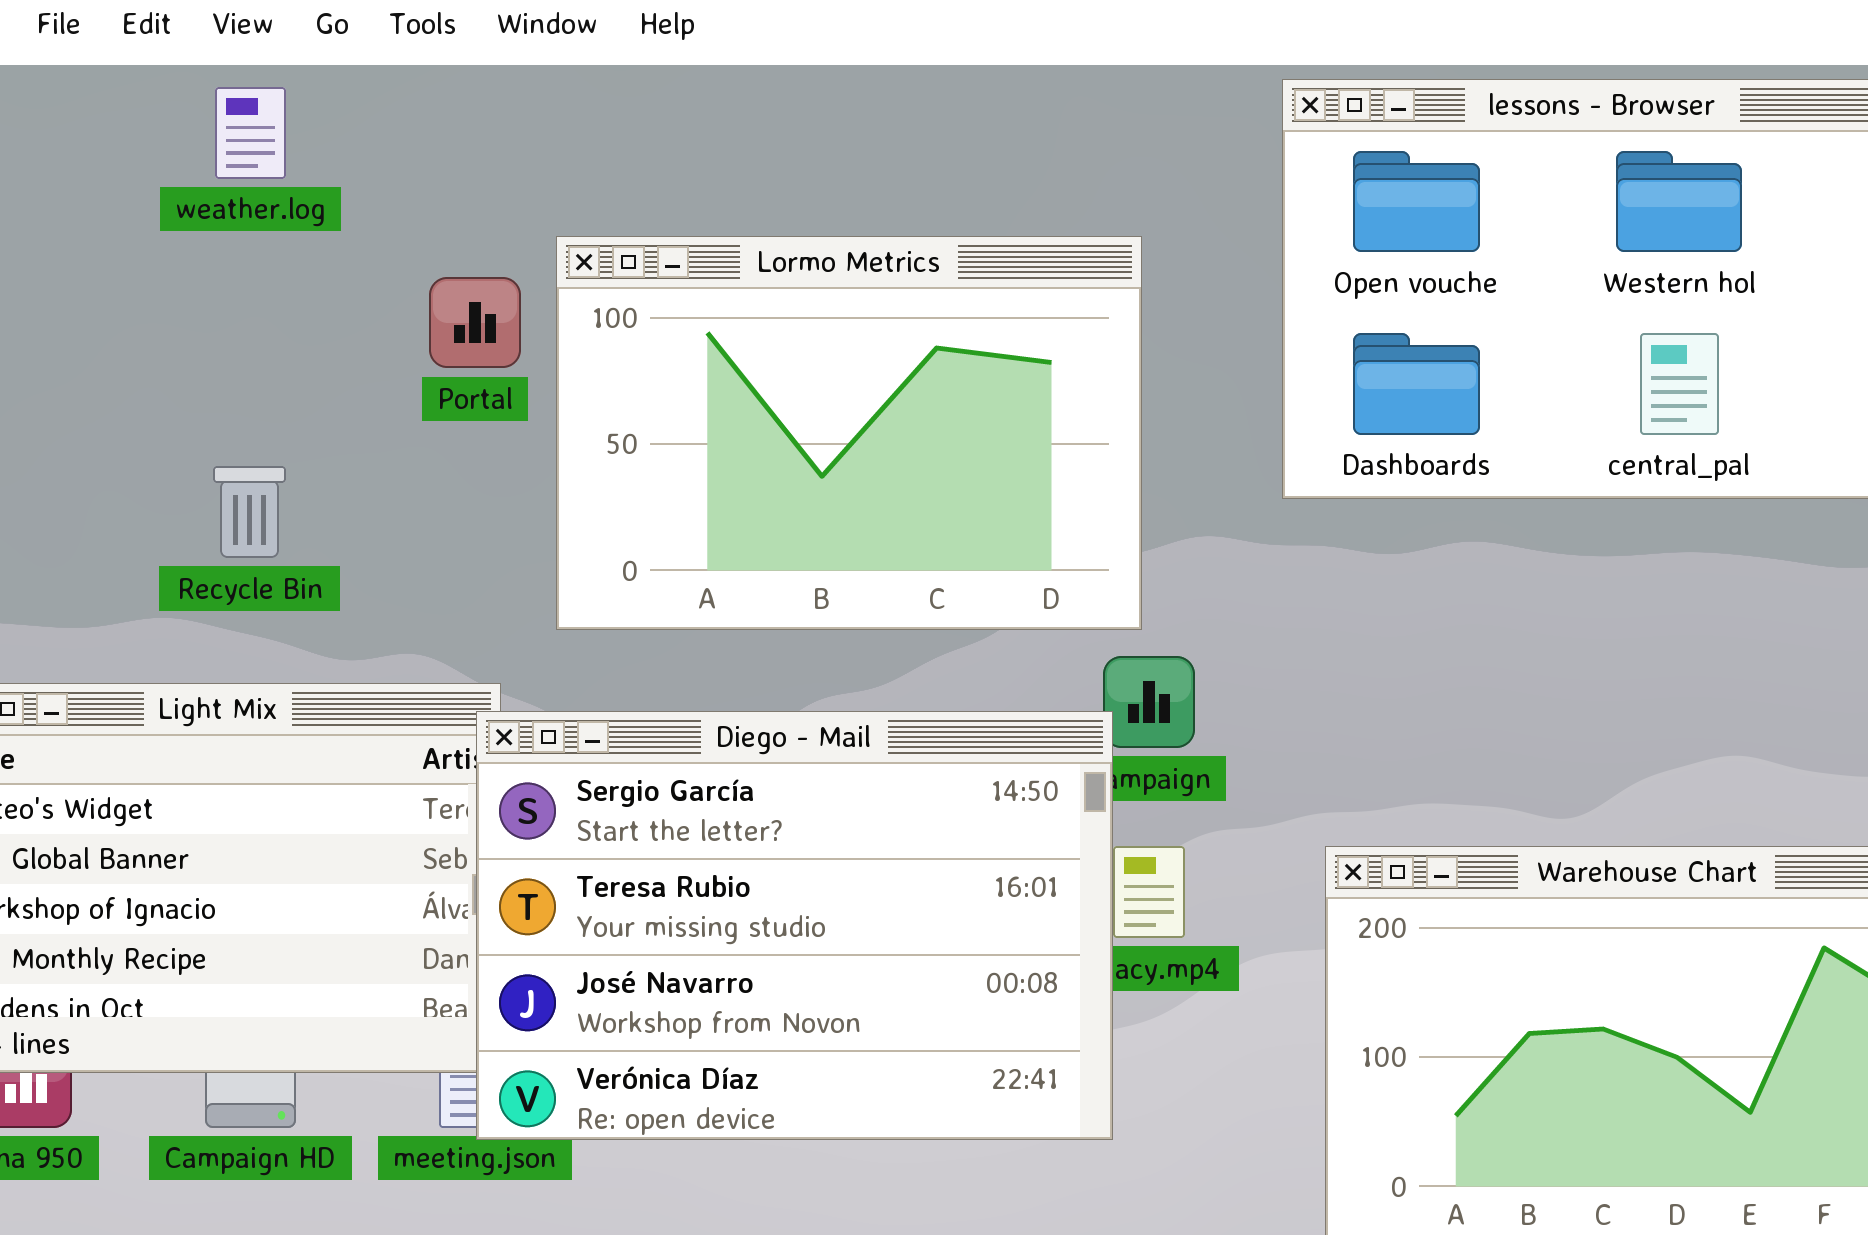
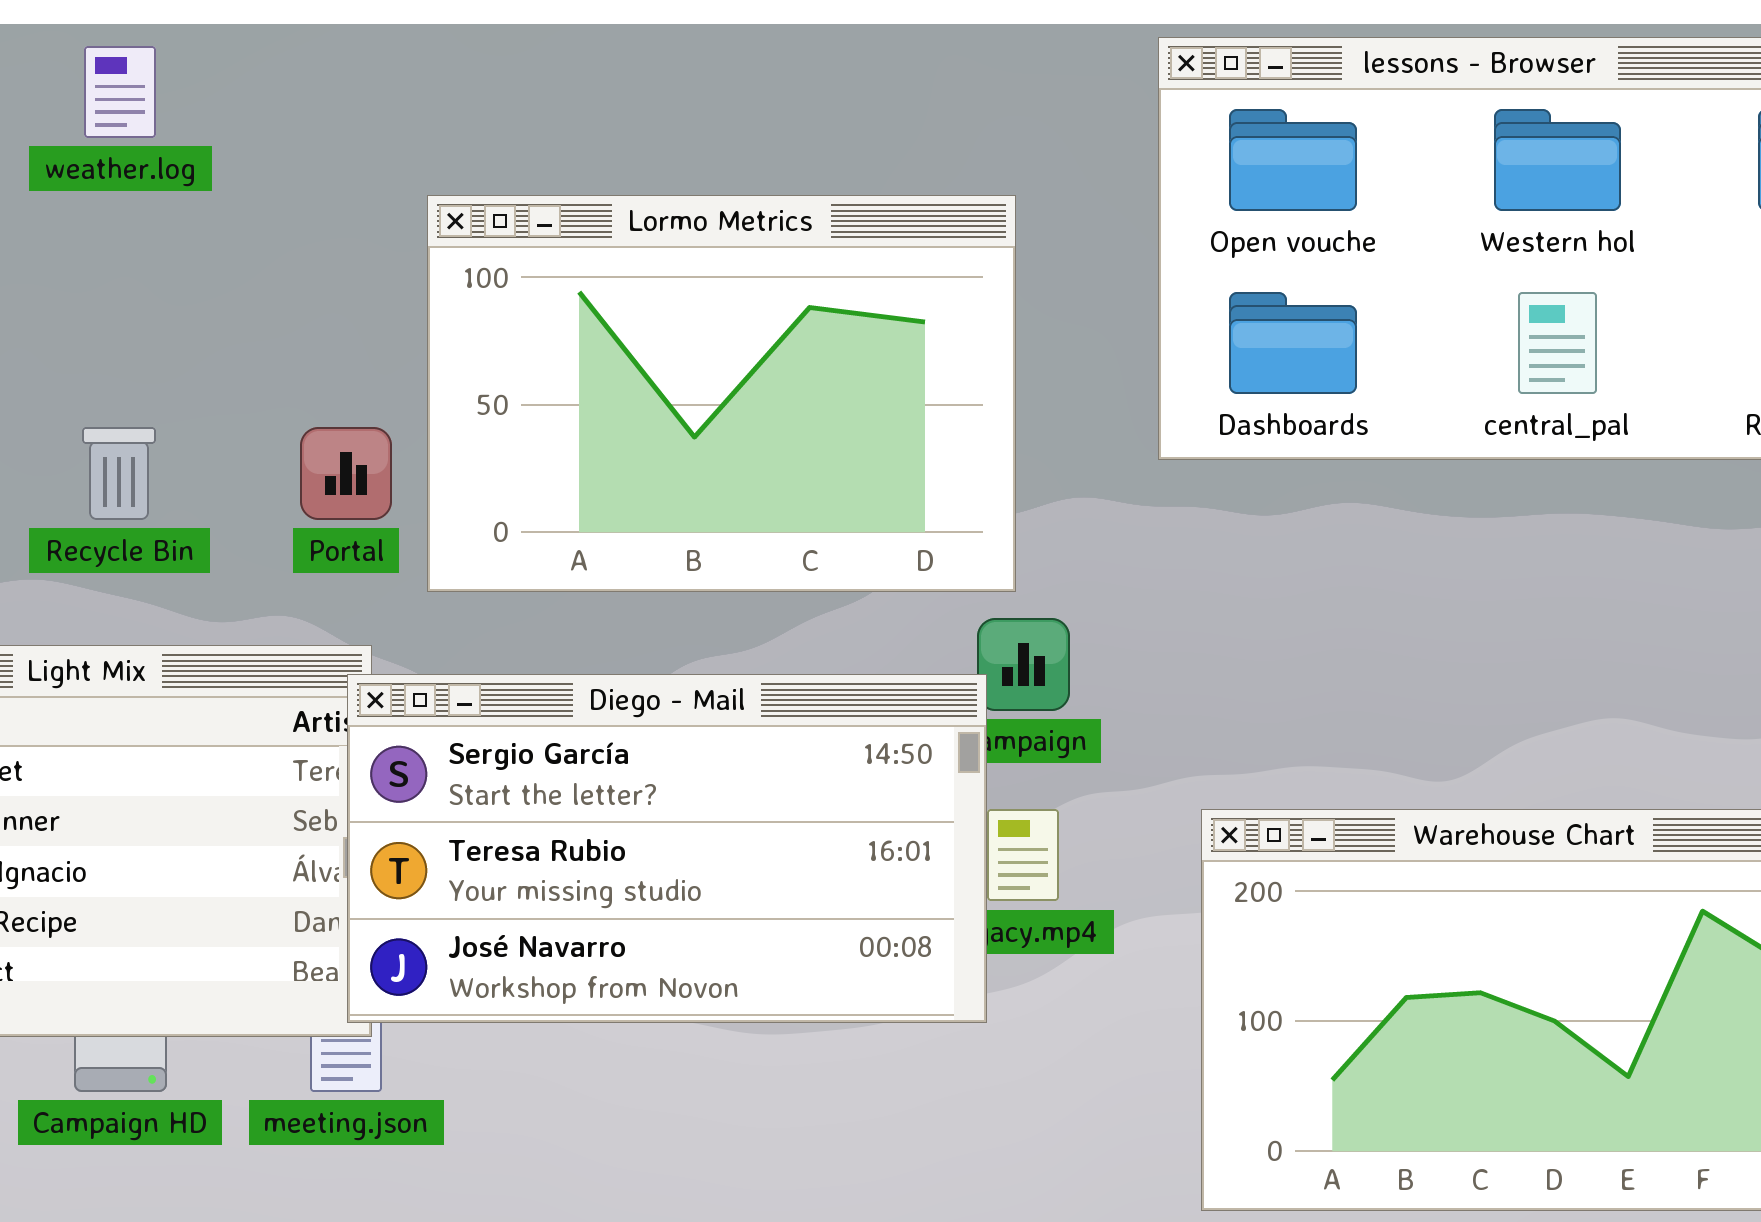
Portal: [429,277,521,368] -> [300,427,392,520], moved
Diego - Mail: [476,711,1113,1140] -> [347,674,987,1023], resized

